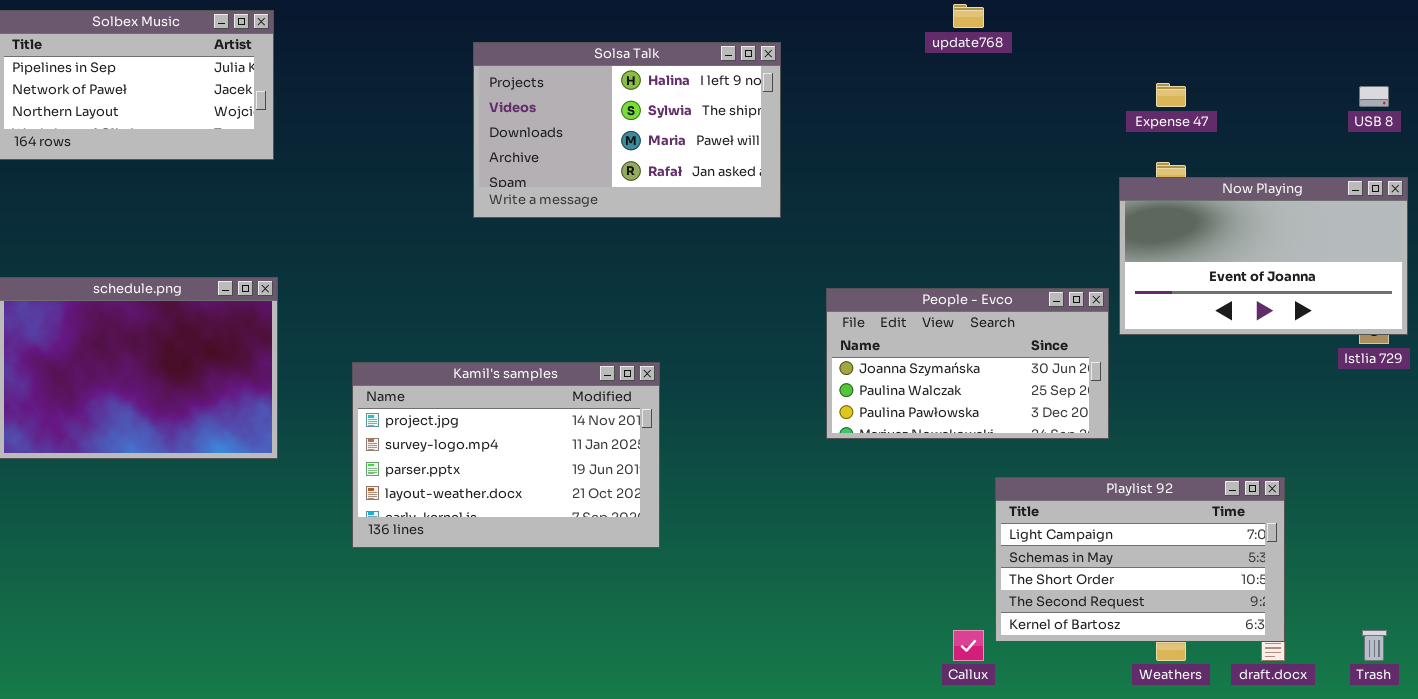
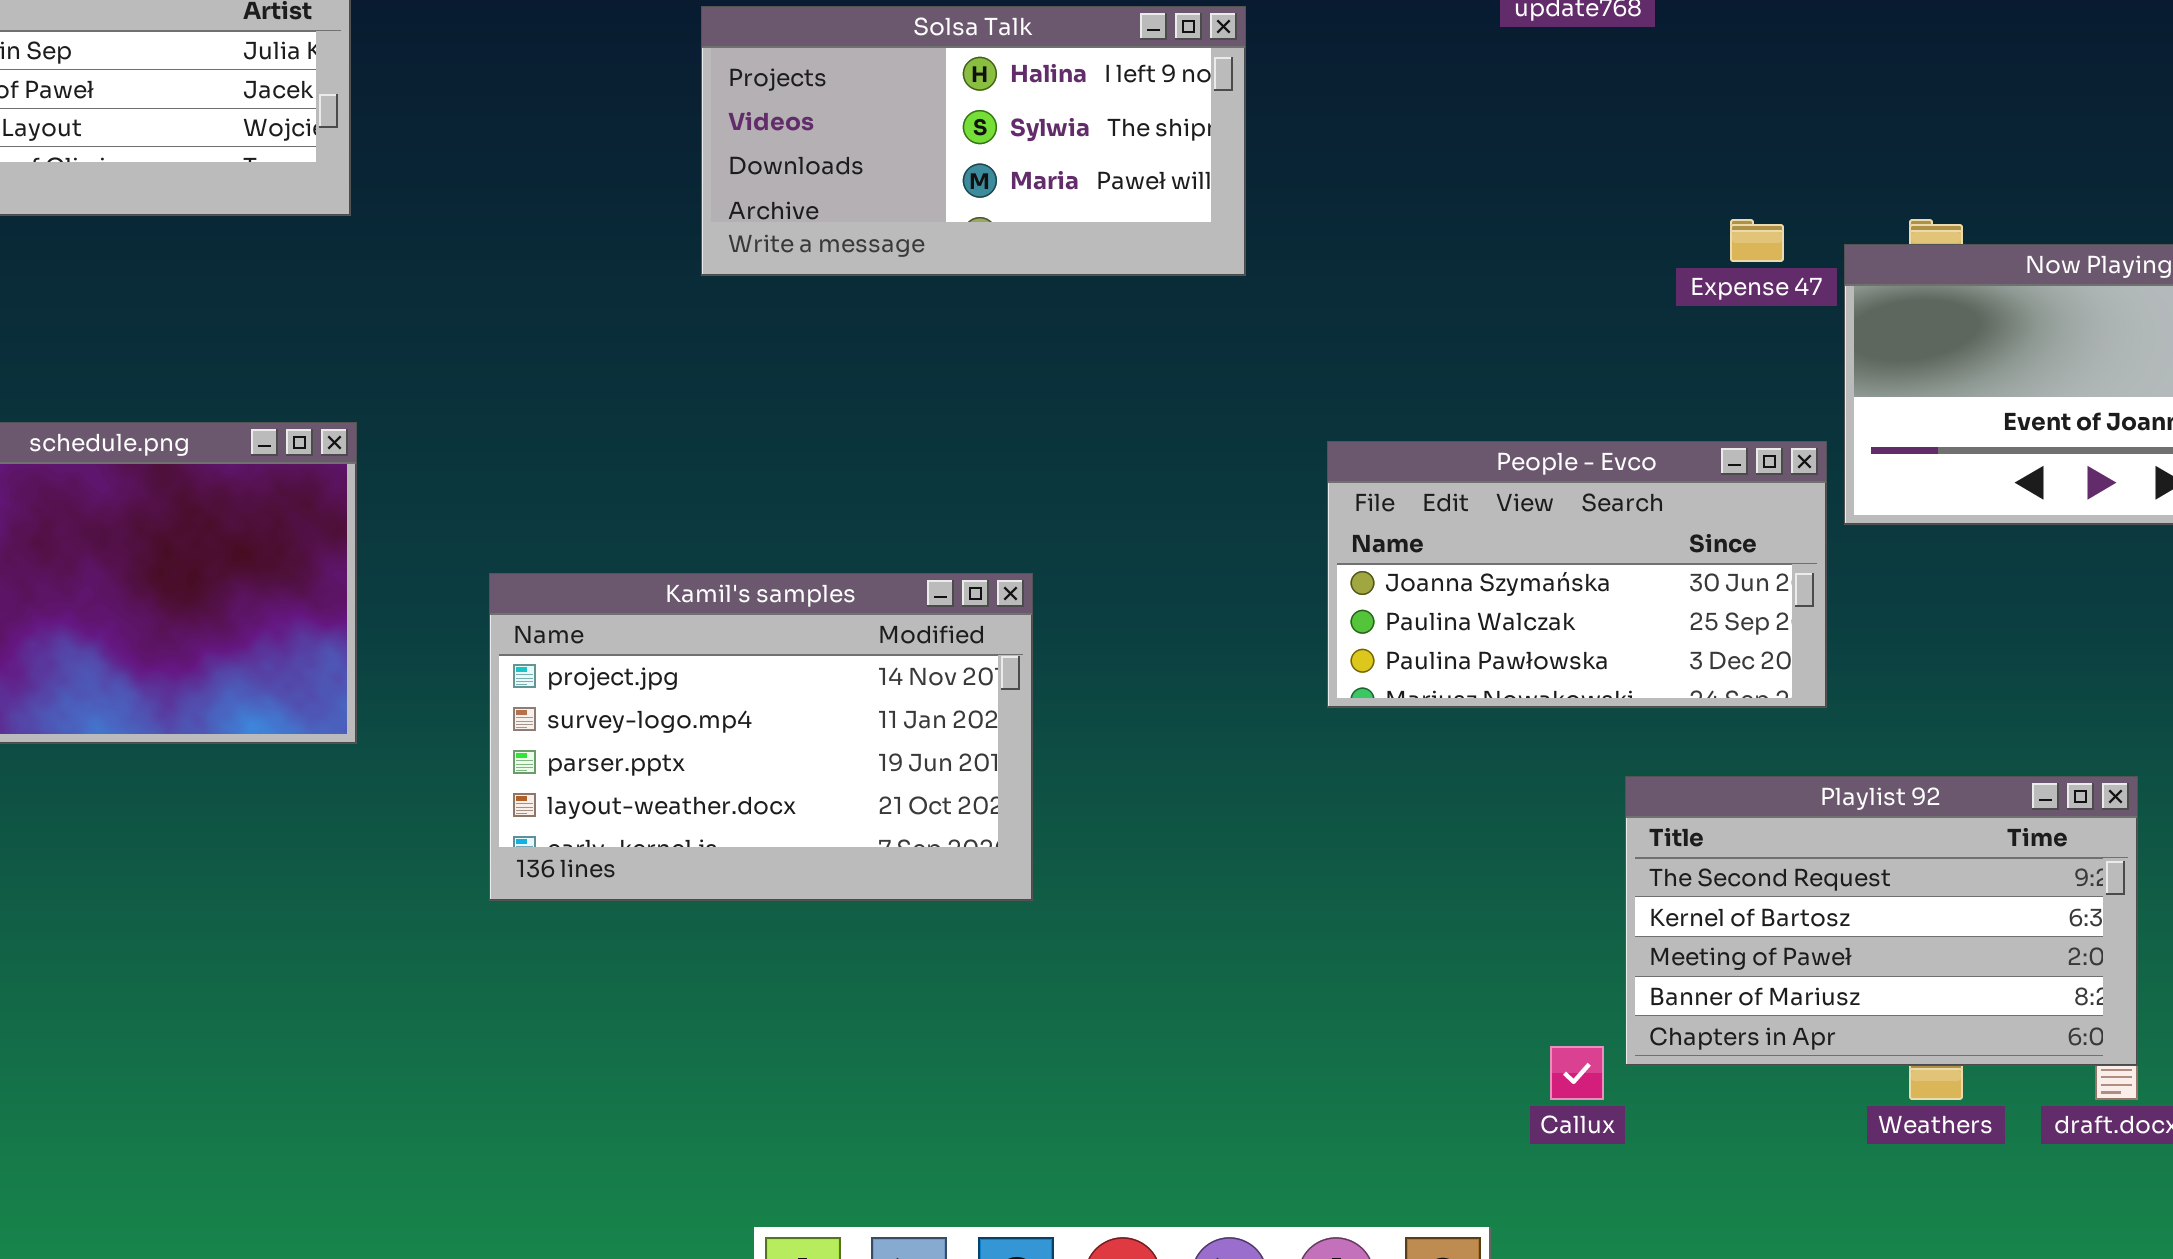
Solsa Talk: [473,42,781,218] -> [701,6,1246,276], resized
Expense 47: [1156,83,1186,107] -> [1730,219,1784,262], moved
Playlist 92: [995,477,1285,642] -> [1625,776,2138,1066], scrolled down 3 rows

